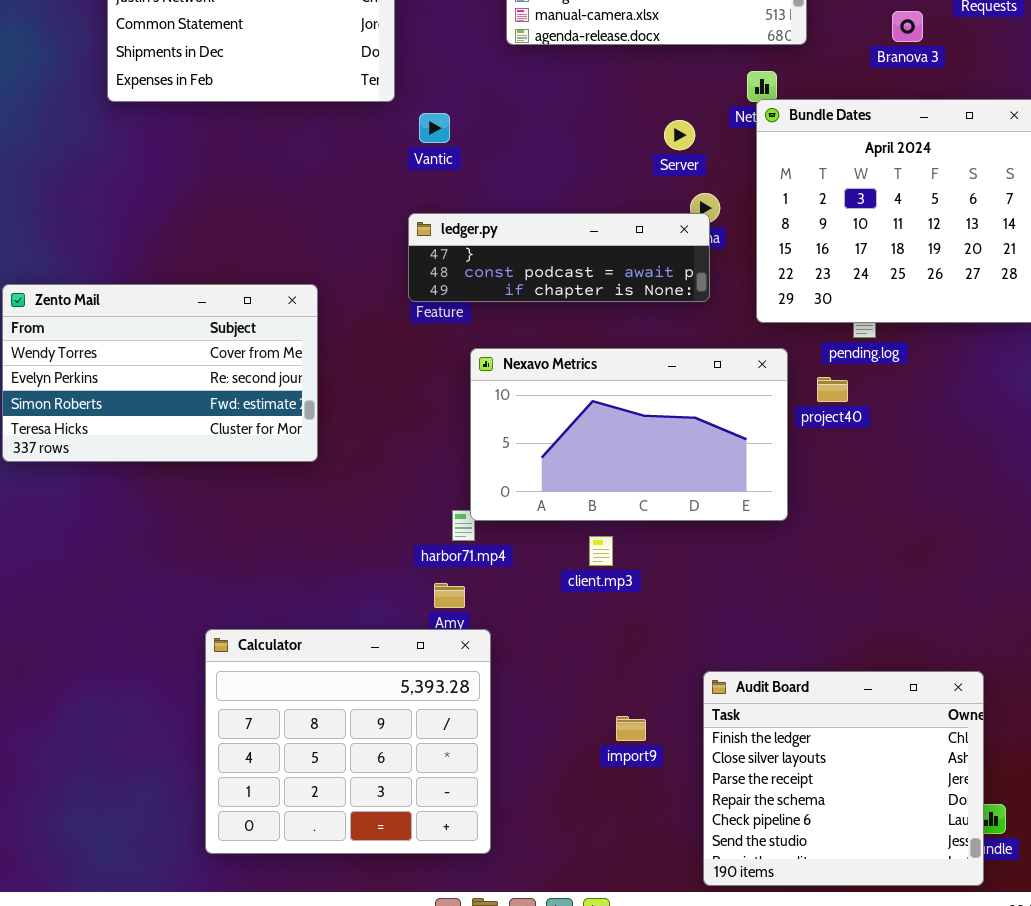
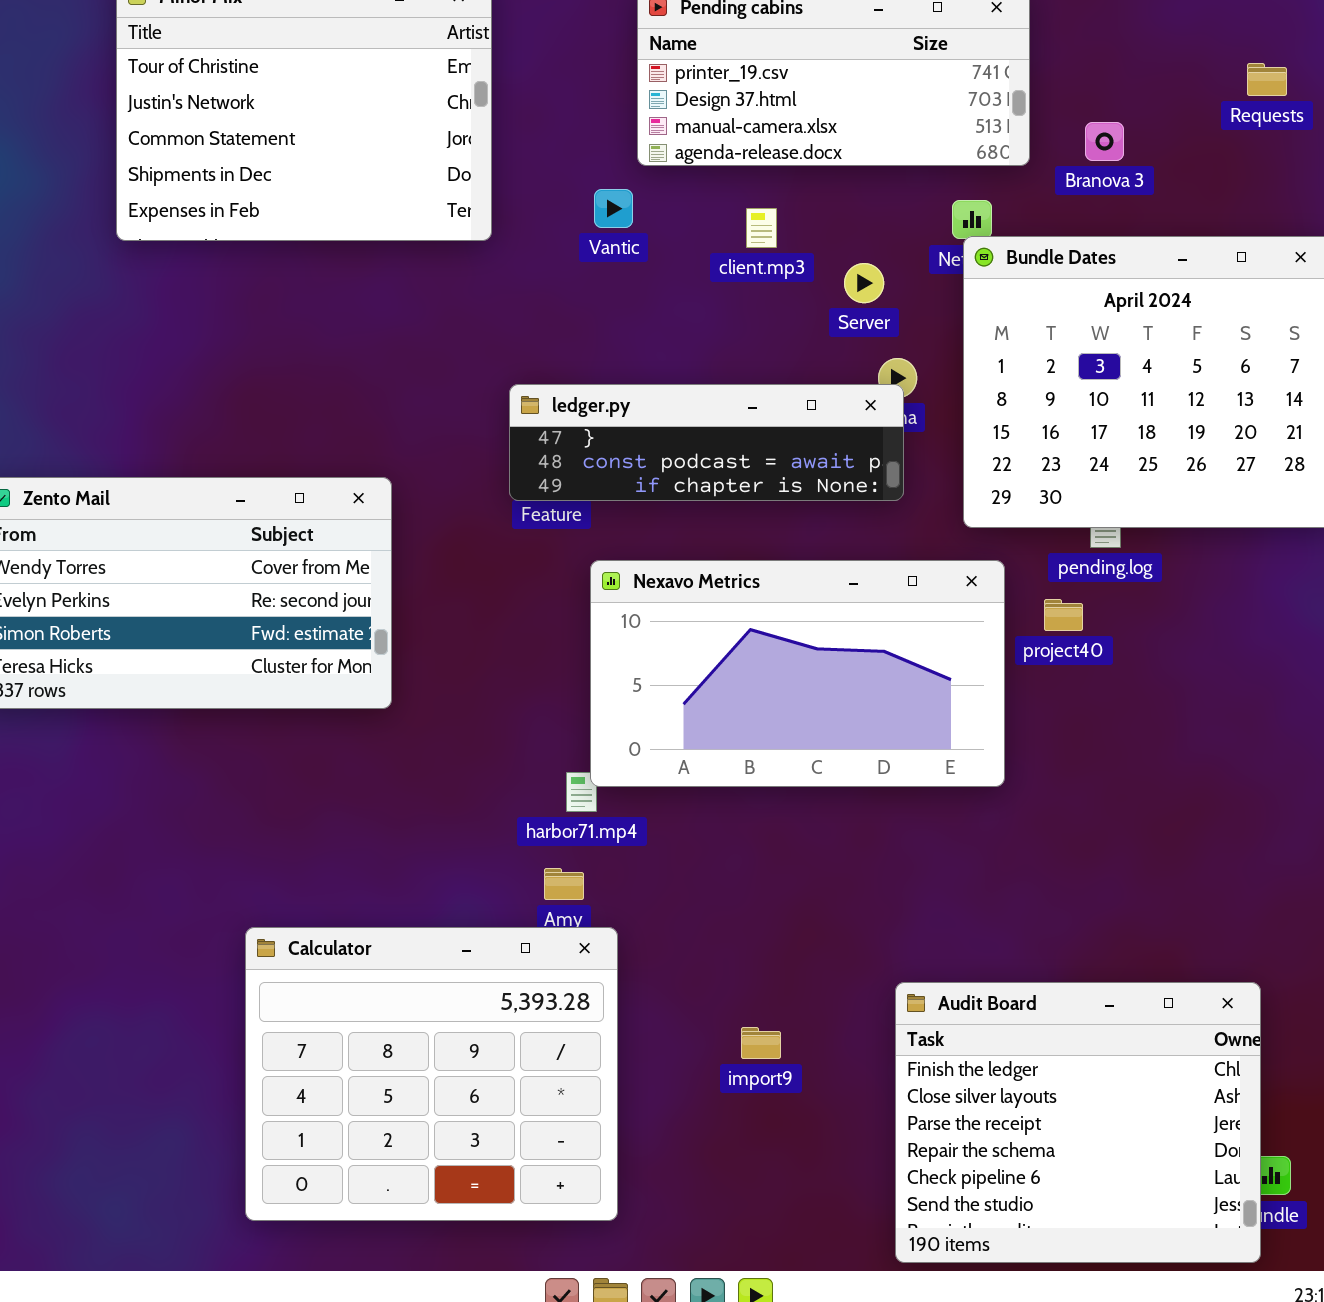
Branova 3: [892,11,923,42] -> [1085,122,1124,161], moved
Vantic: [419,113,450,143] -> [594,189,633,228], moved
client.mp3: [589,536,613,566] -> [746,208,777,248], moved
import9: [616,716,646,741] -> [741,1027,781,1059], moved

